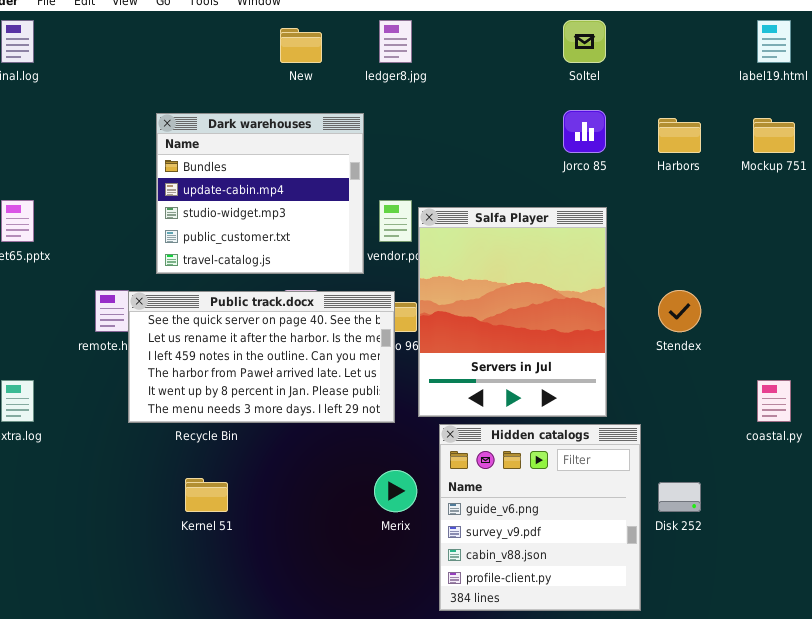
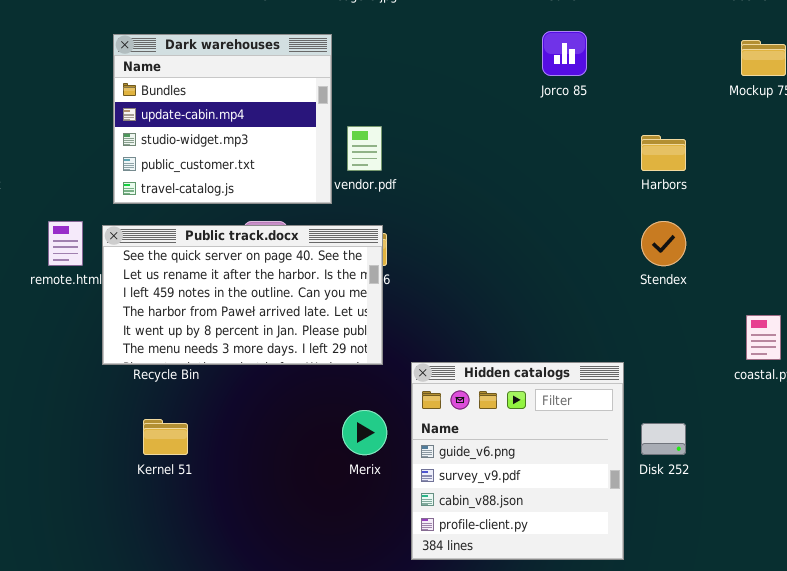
Harbors: [658,118,701,153] -> [641,135,686,171], moved
Salfa Player: [418,207,607,417] -> none, closed
Public track.docx: [128,291,395,423] -> [102,225,383,365], moved

